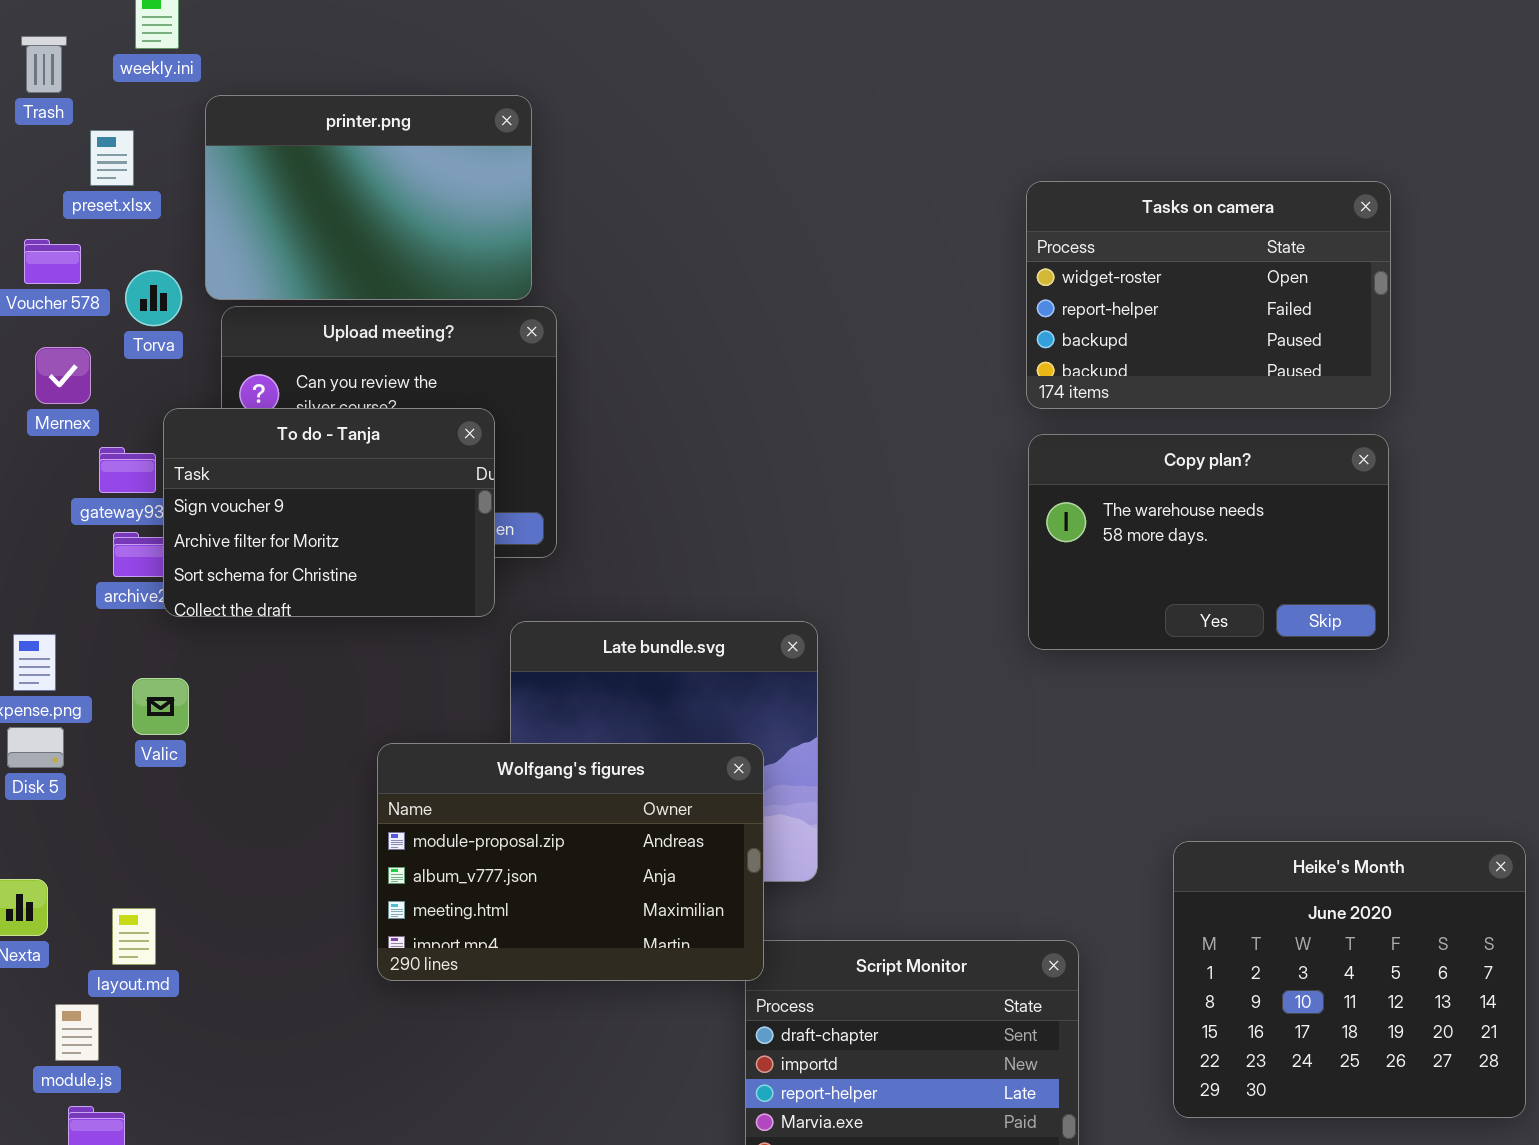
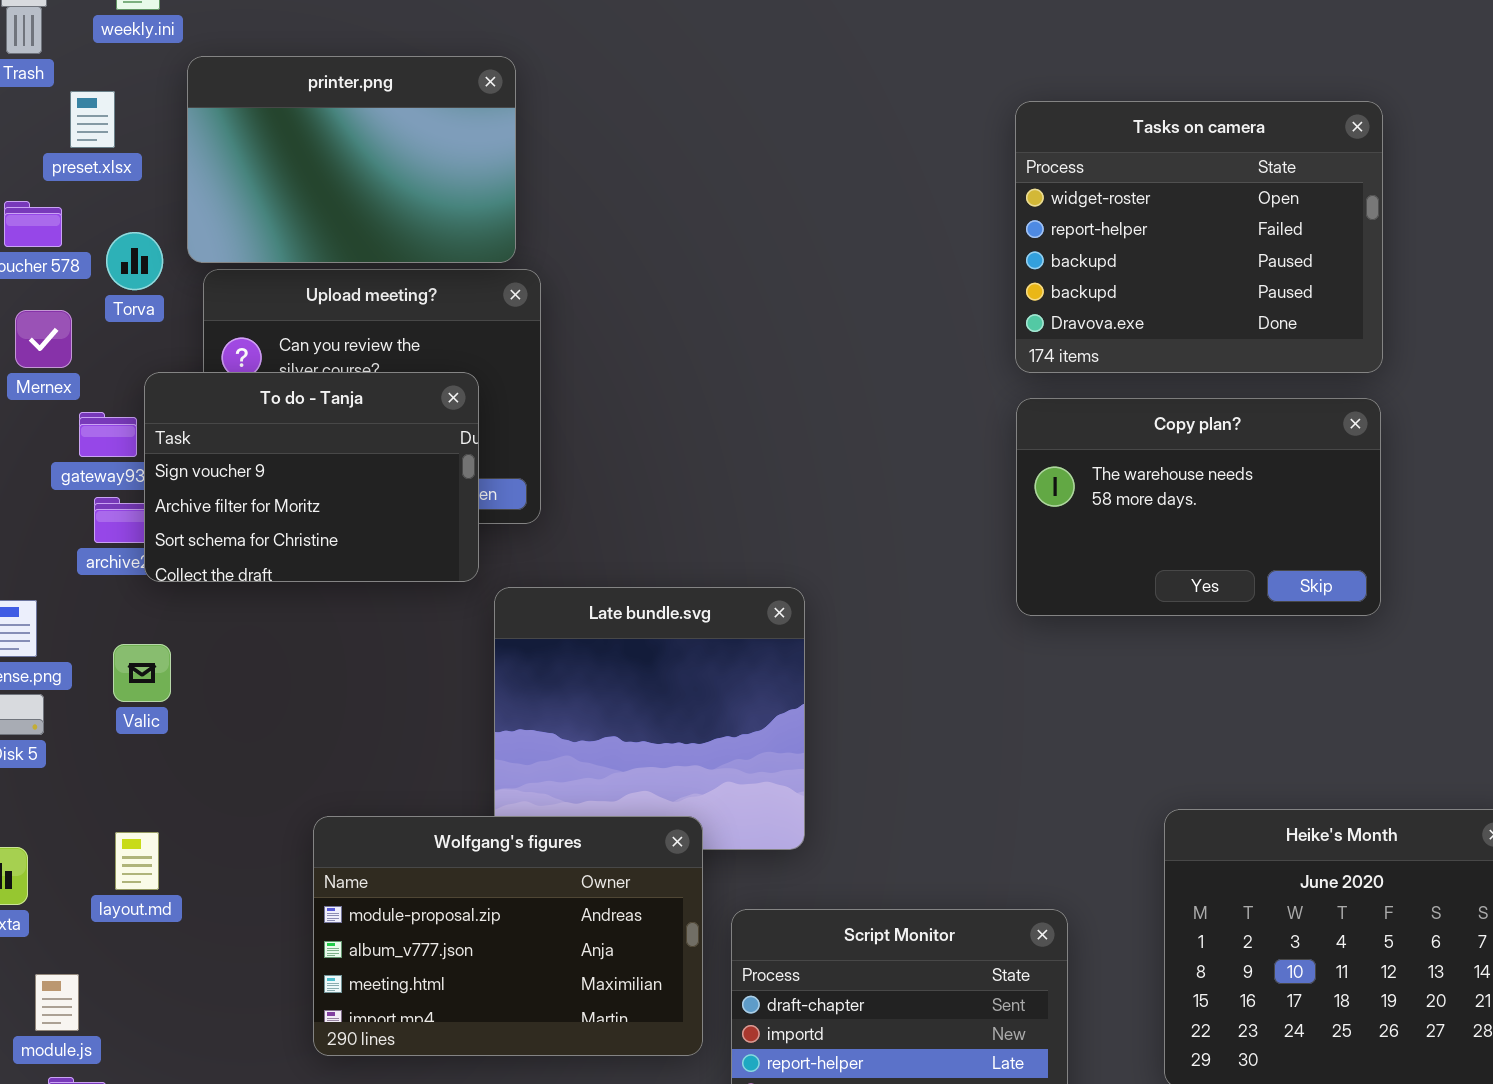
Tasks on camera: [1026,181,1391,409] -> [1015,101,1383,373], resized
Wolfgang's figures: [377,743,764,981] -> [313,816,703,1056], moved
layout.md: [112,908,156,965] -> [115,832,159,890], moved

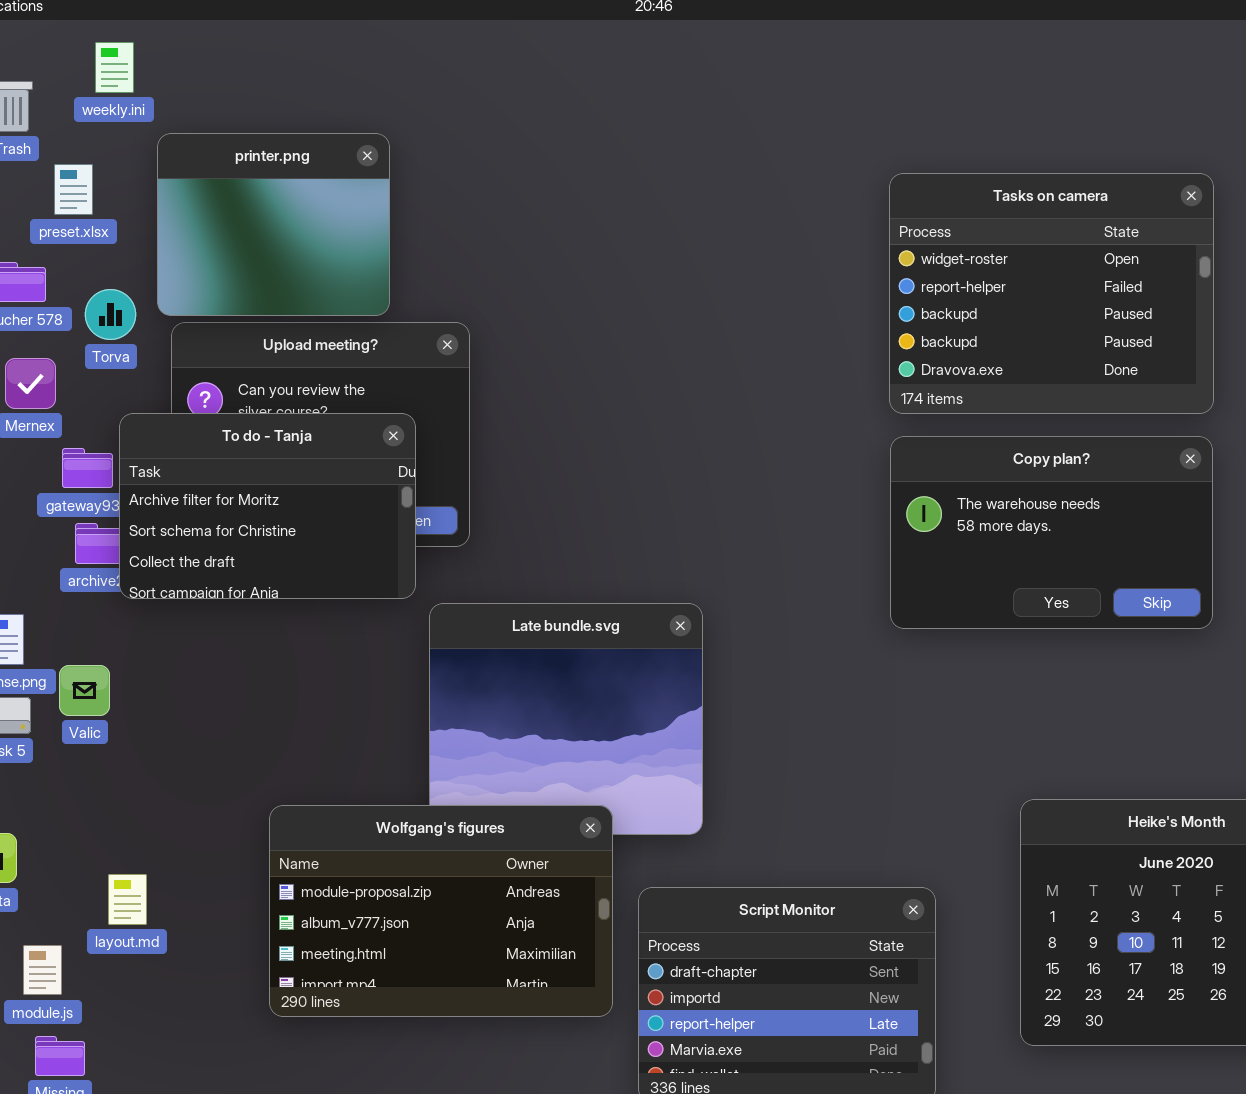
printer.png: [187,56,516,263] -> [157,133,390,316], resized
To do - Tanja: [144,372,479,582] -> [119,413,416,599], scrolled down 1 row
Valic: [113,644,171,702] -> [59,665,110,716], moved
layout.md: [115,832,159,890] -> [108,874,147,925], moved

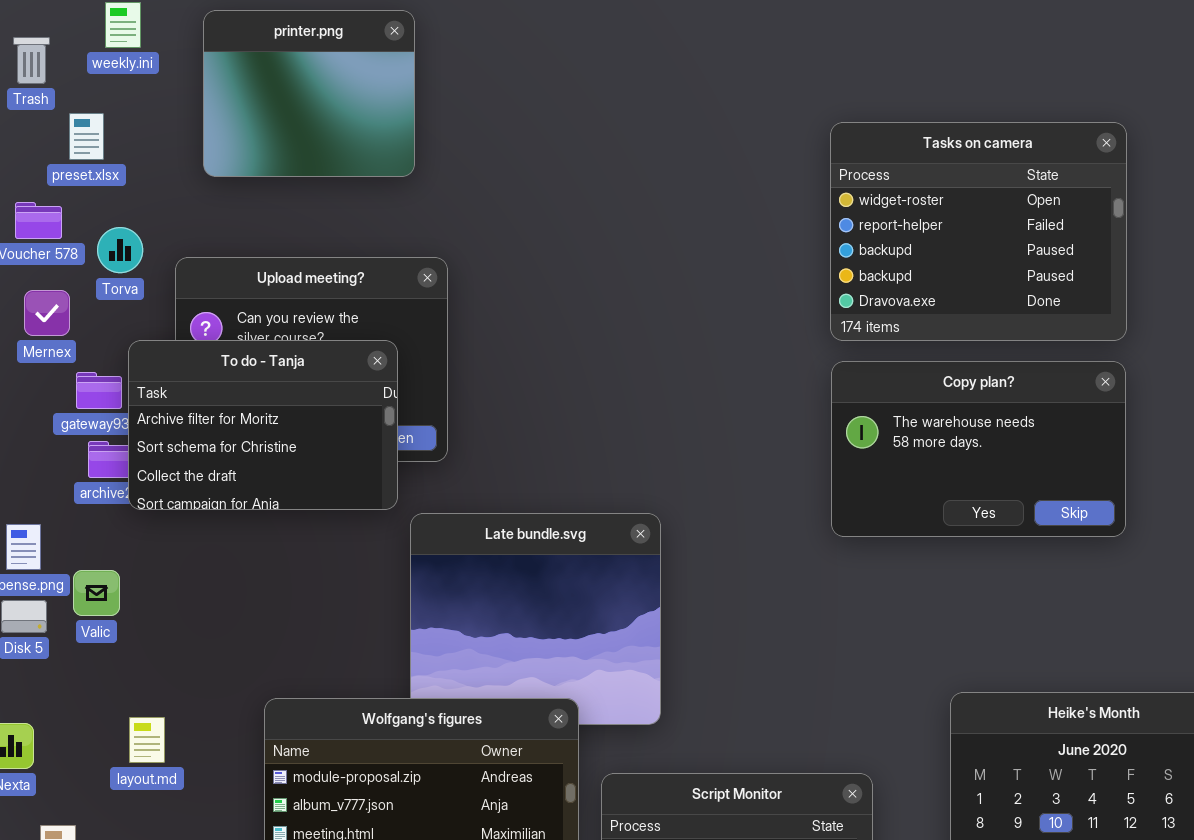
printer.png: [157,133,390,316] -> [203,10,415,177], moved
layout.md: [108,874,147,925] -> [129,717,165,763], moved

